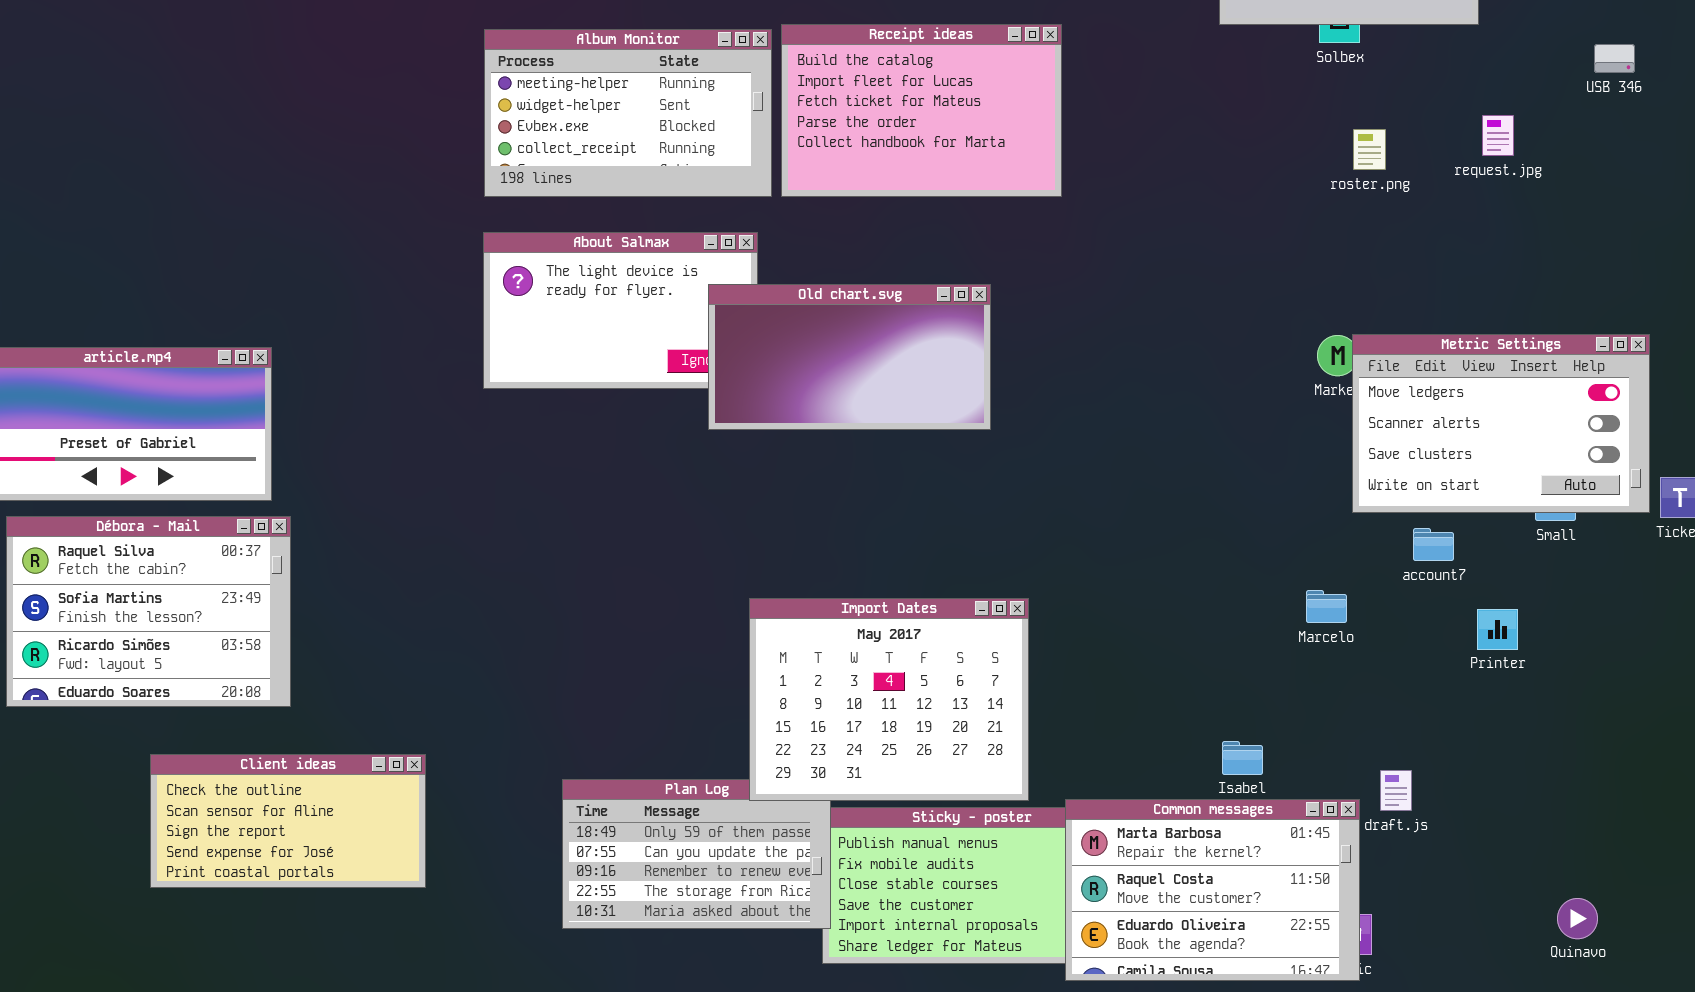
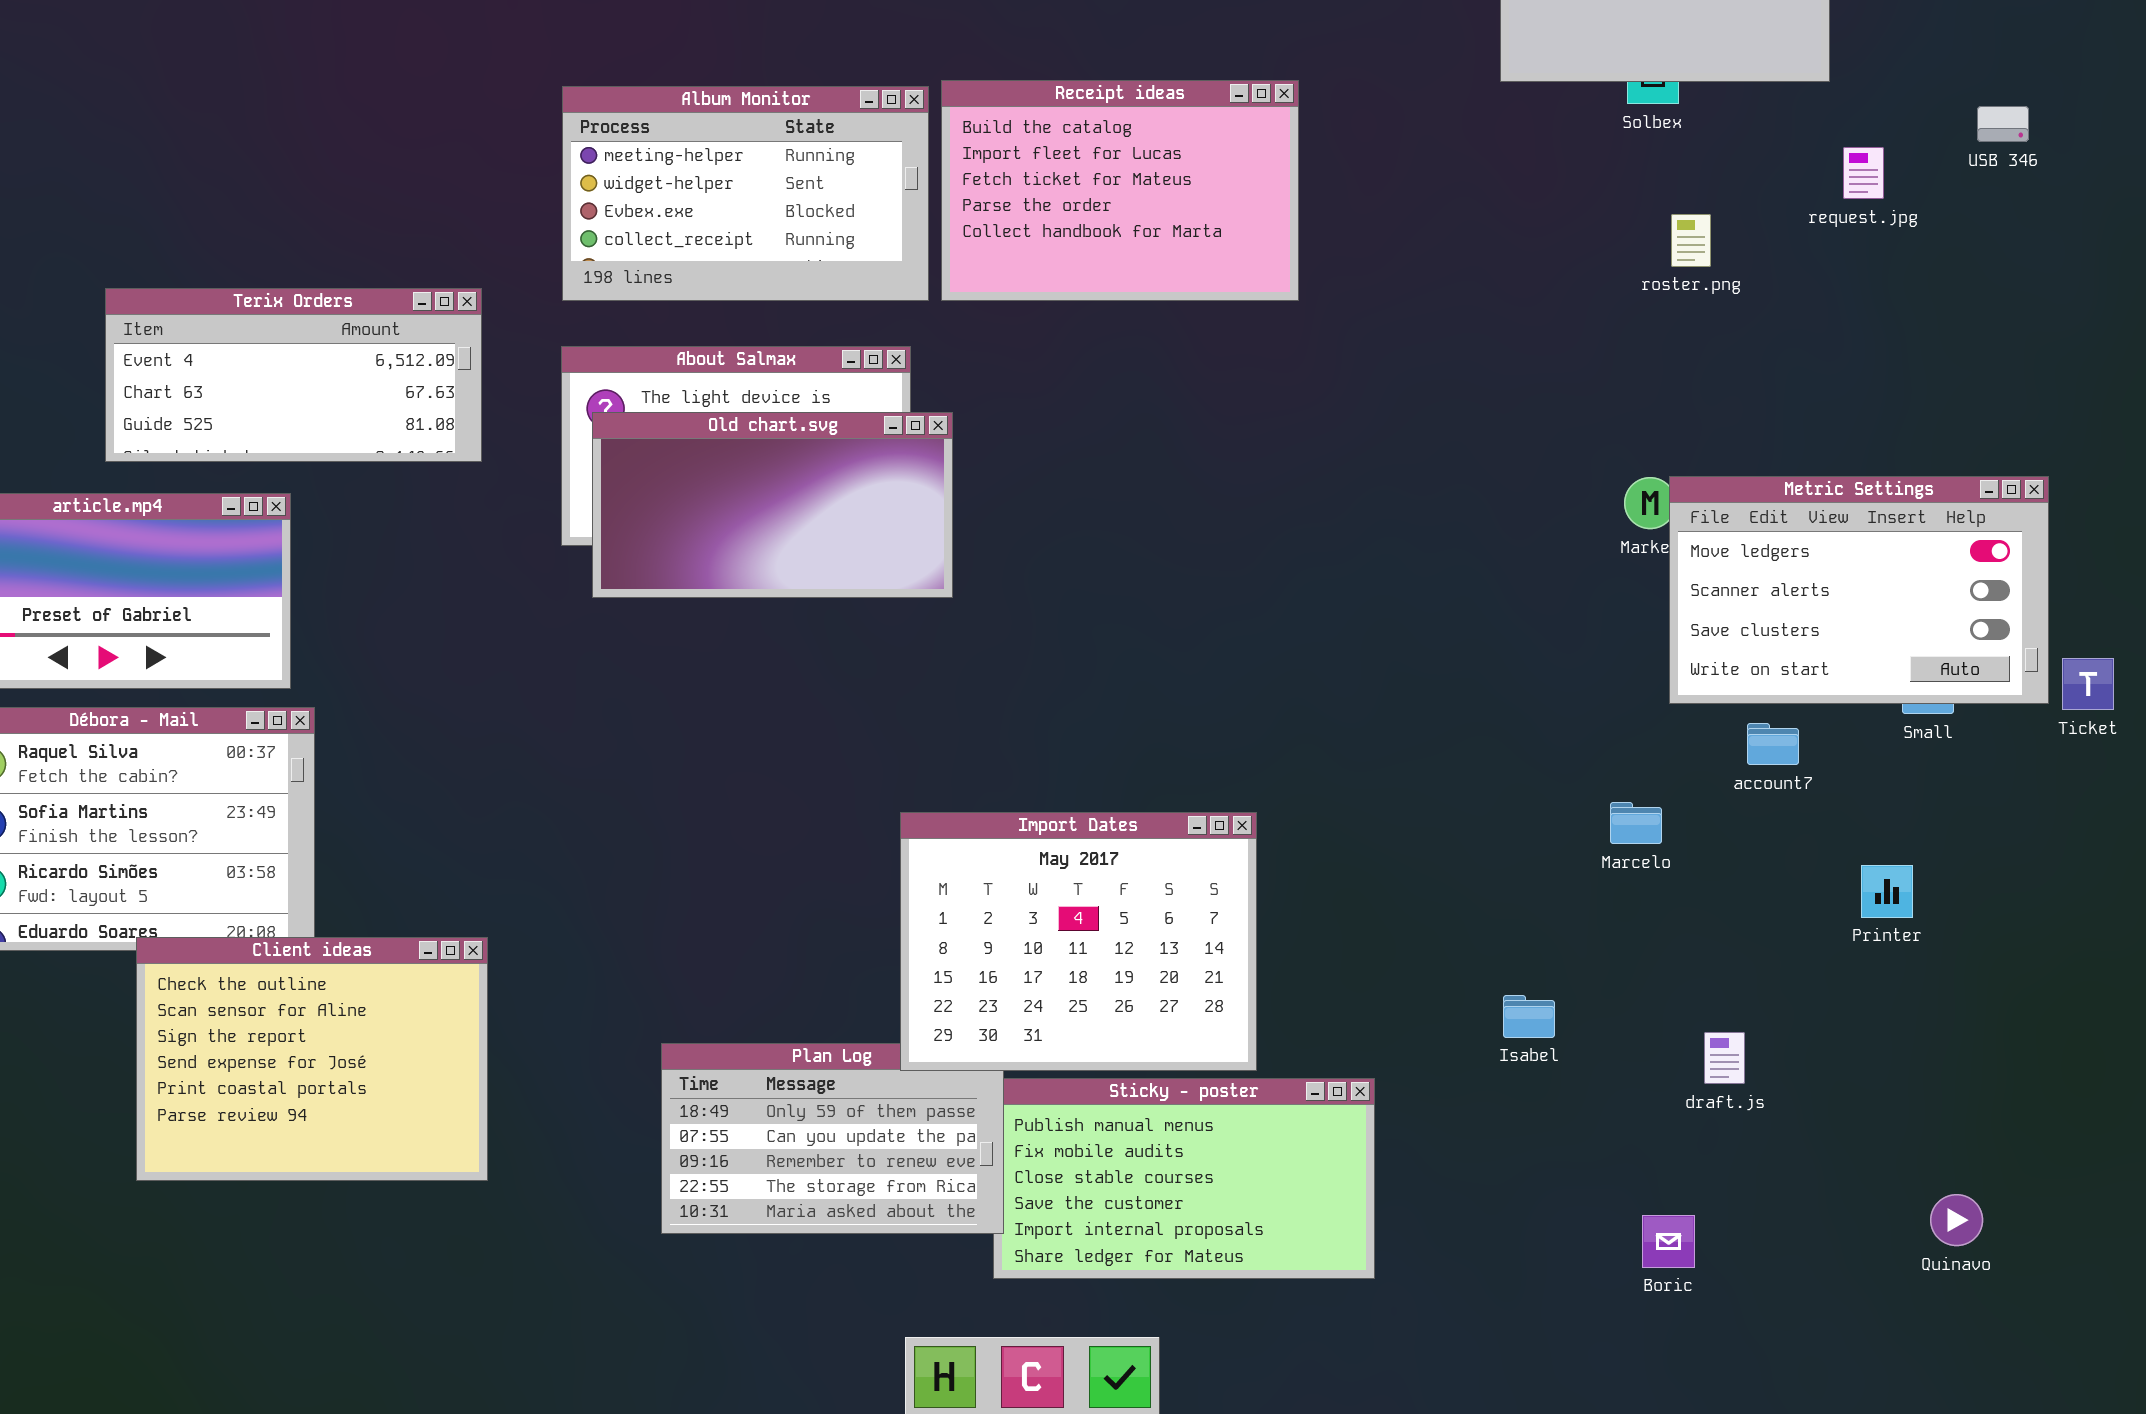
request.jpg: [1482,115,1514,156] -> [1843,147,1884,199], moved
Terix Orders: none -> [105,288,482,462], opened
Old chart.svg: [708,284,991,430] -> [592,412,953,598], moved
Printer: [1477,609,1518,650] -> [1861,865,1913,918], moved
Client ideas: [150,754,426,888] -> [136,937,488,1181], resized
Common messages: [1065,799,1360,981] -> none, closed

